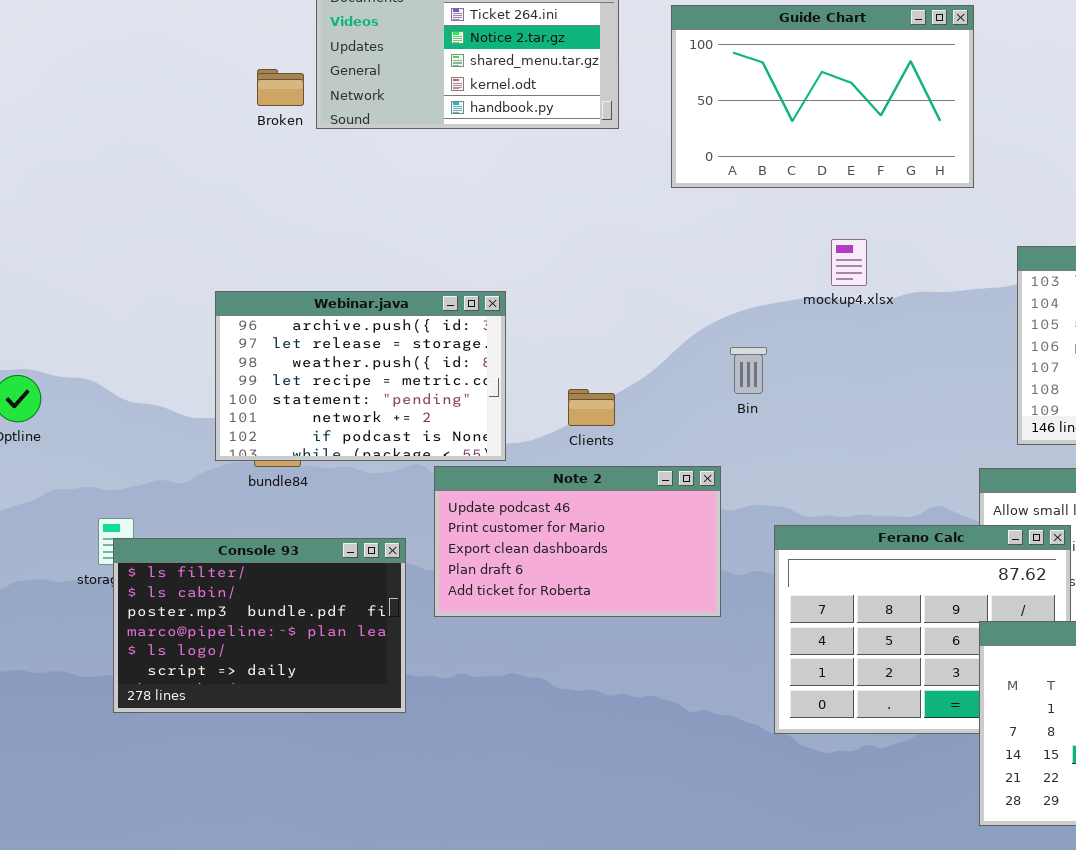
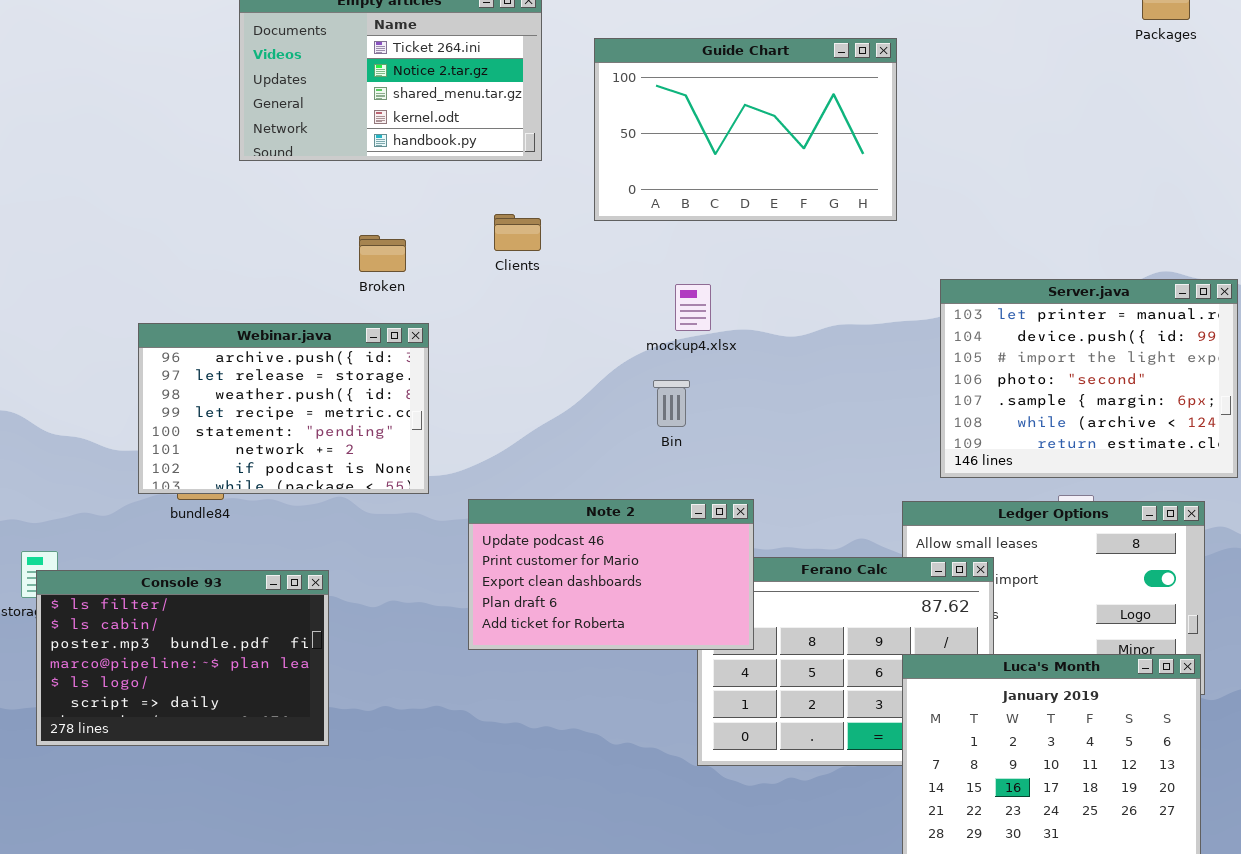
Broken: [257,69,304,106] -> [359,235,406,272], moved
mockup4.xlsx: [831,239,867,286] -> [675,284,711,331], moved
Clients: [568,389,615,426] -> [494,214,541,251], moved
Note 2: [434,466,721,617] -> [468,499,754,650], moved

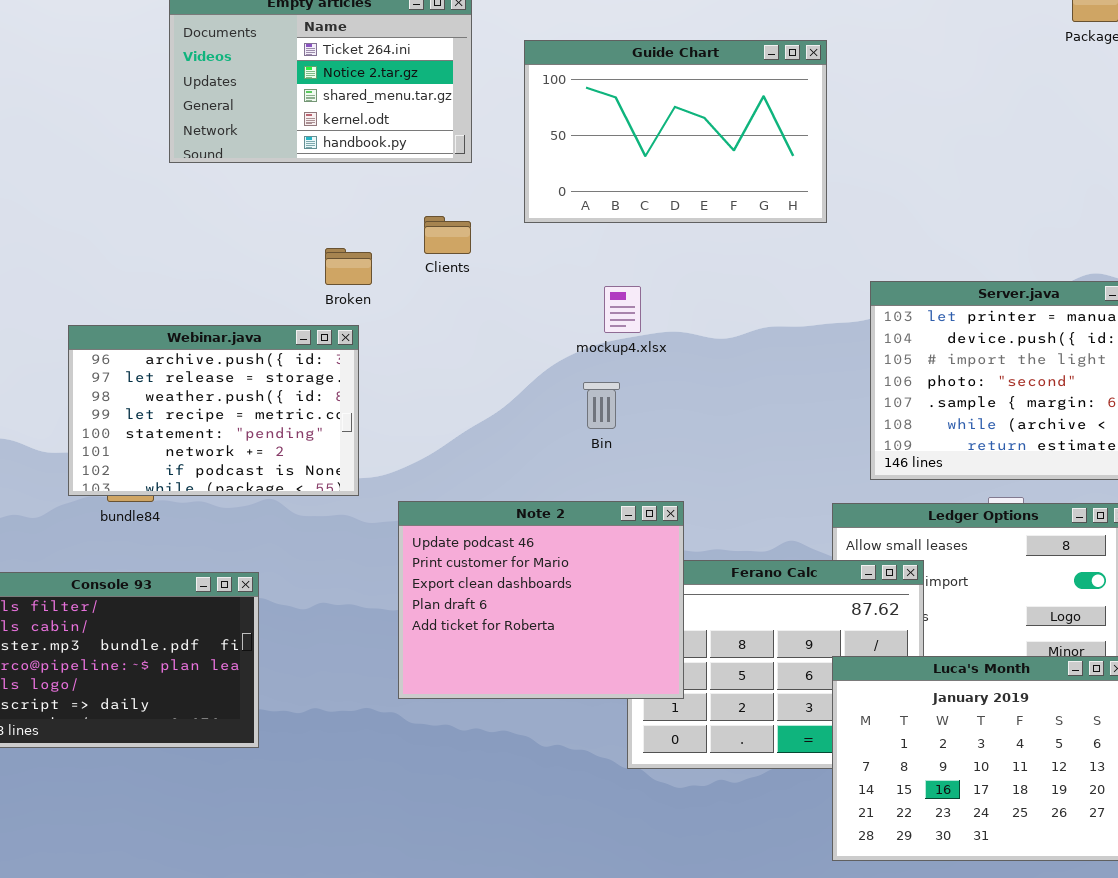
Broken: [359,235,406,272] -> [325,248,372,285], moved
Note 2: [468,499,754,650] -> [398,501,684,699], resized

